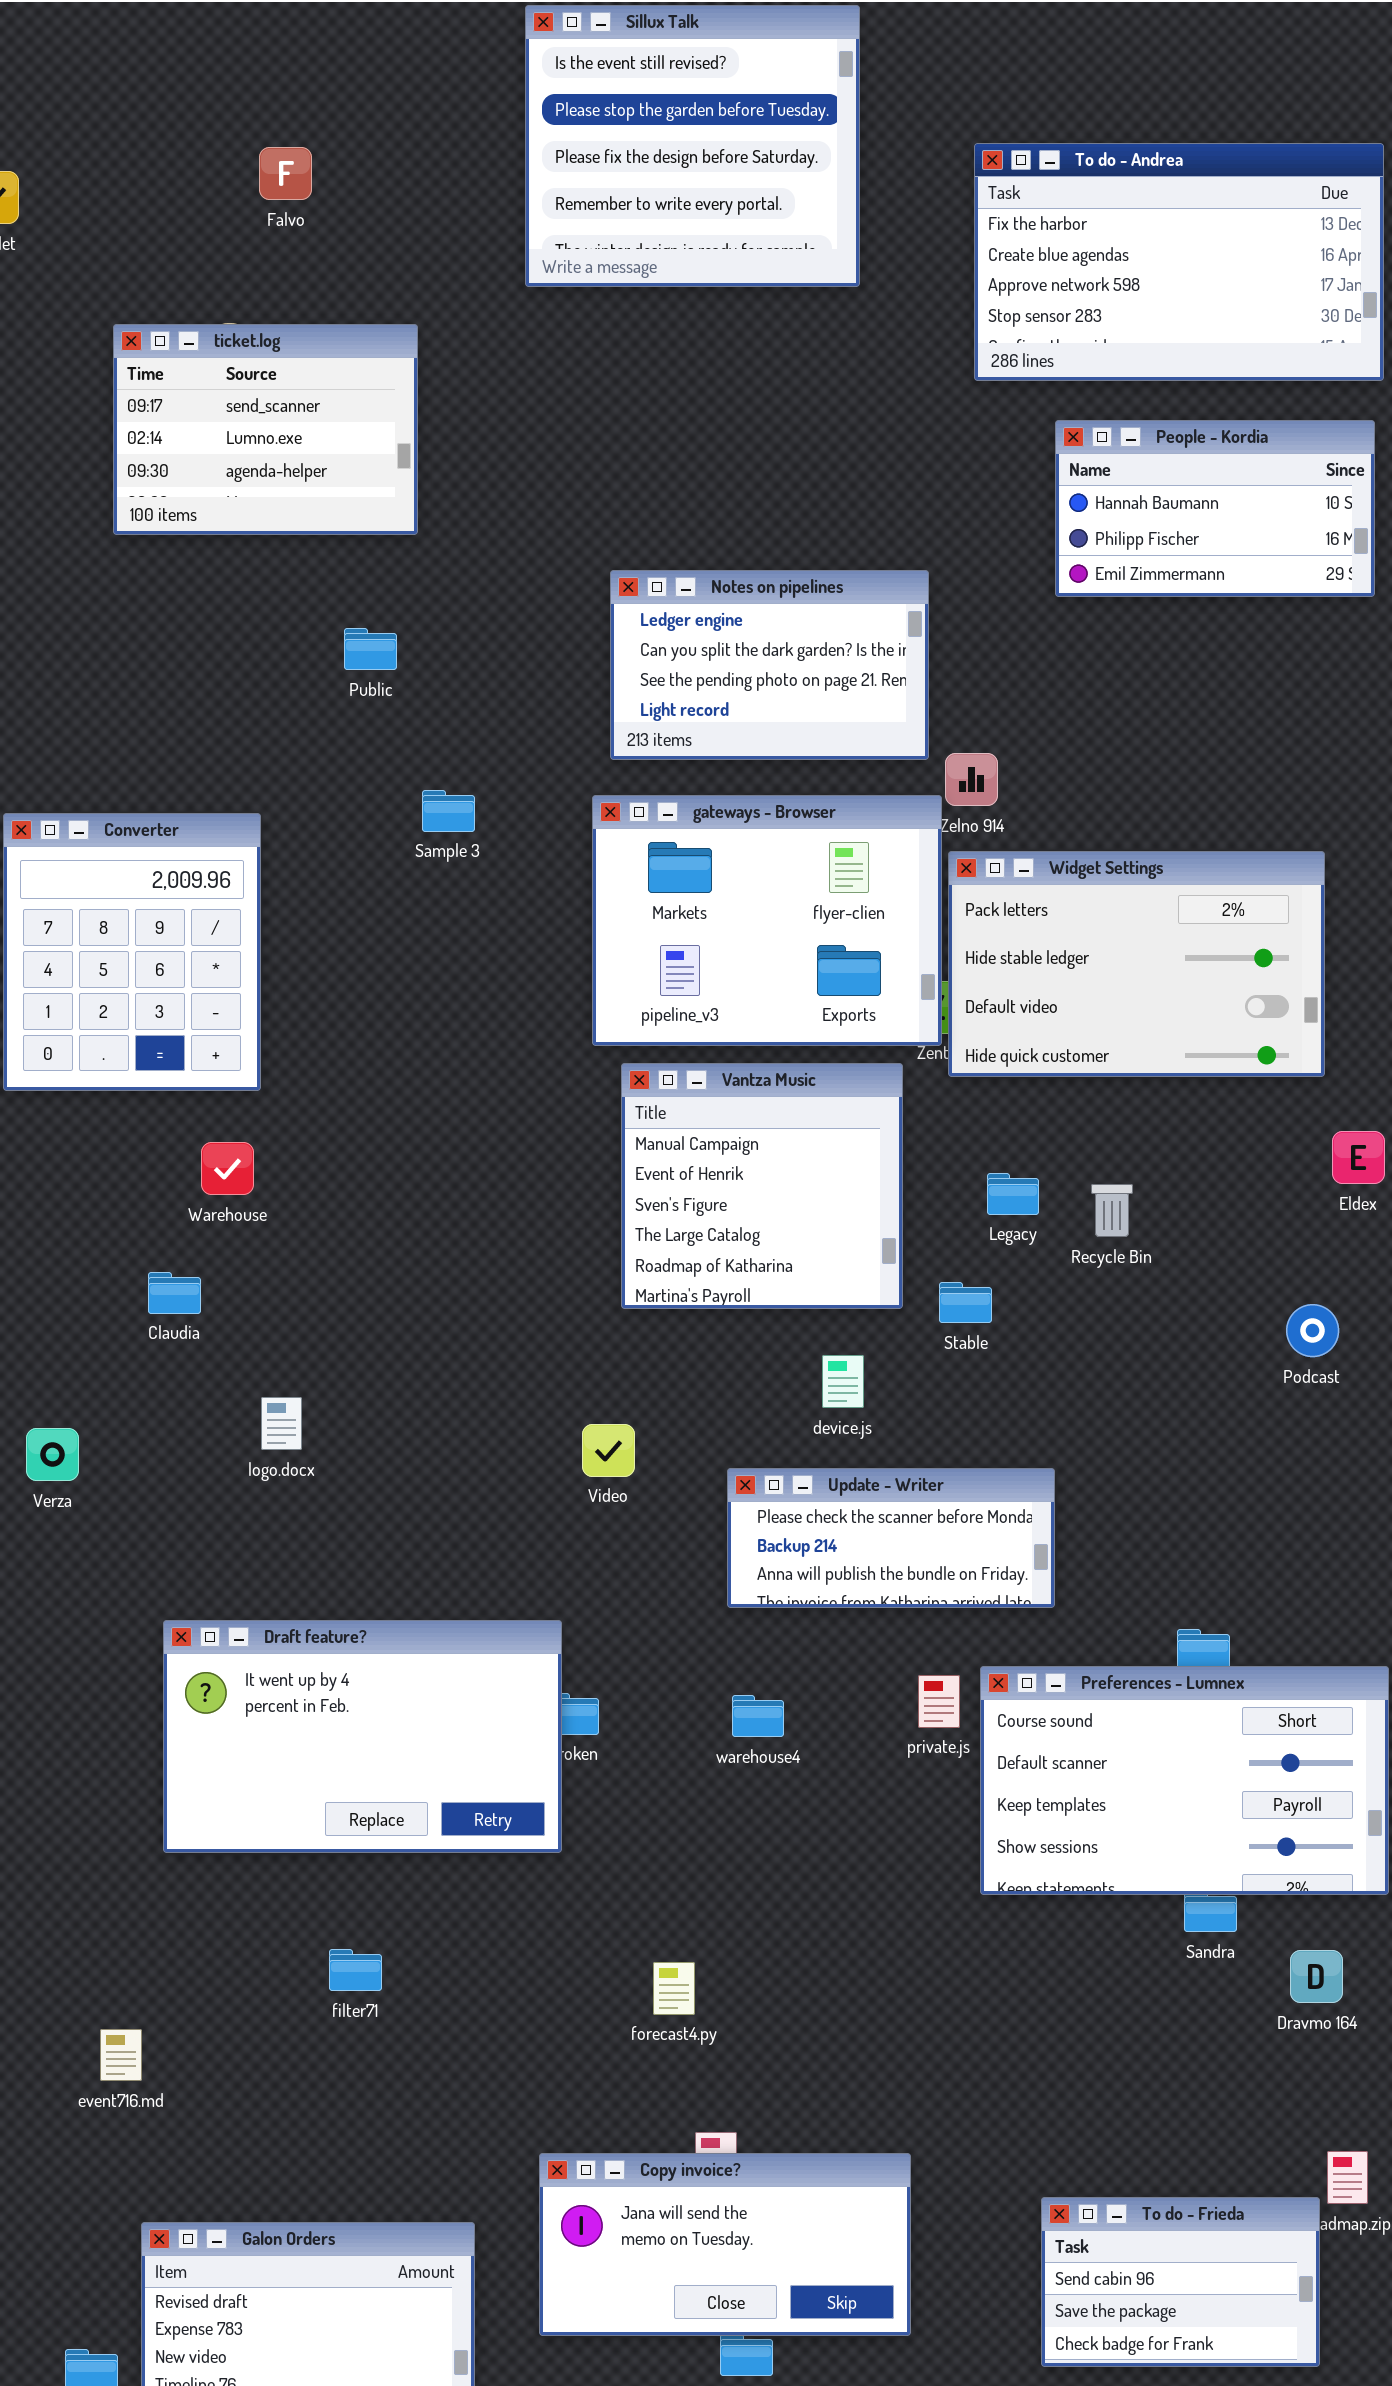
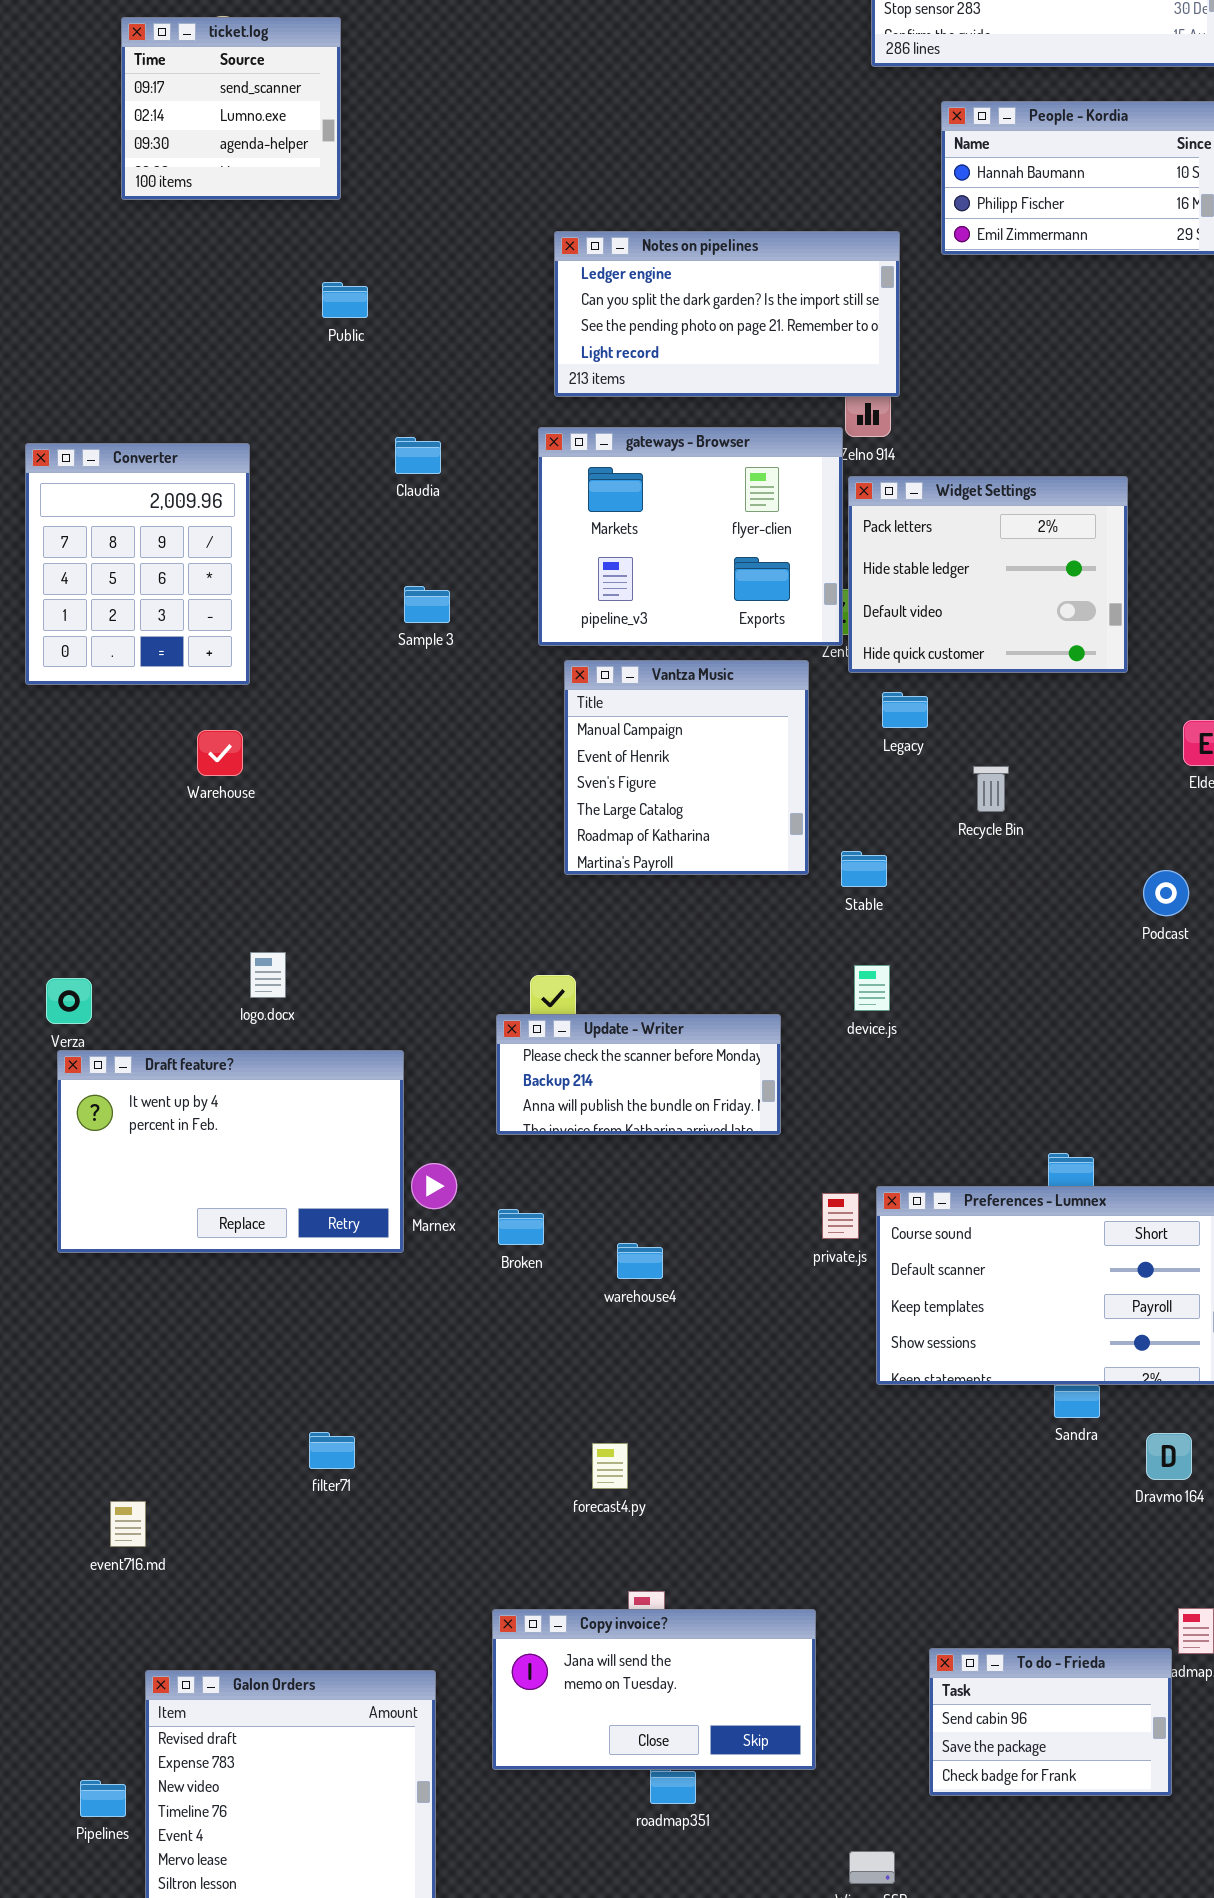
ticket.log: [113,324,418,535] -> [121,17,341,200], resized
Notes on pipelines: [610,570,929,760] -> [554,231,900,397], resized
Sample 3: [422,790,475,832] -> [404,586,450,623], moved
Widget Settings: [948,851,1325,1077] -> [848,476,1128,673], resized
Legacy: [987,1173,1039,1215] -> [882,692,928,728], moved
Claudia: [148,1272,201,1314] -> [395,437,441,474], moved
device.js: [822,1355,864,1408] -> [854,965,890,1011], moved
Update - Writer: [727,1468,1055,1608] -> [496,1014,781,1135], moved
Draft feature?: [163,1620,562,1853] -> [57,1050,404,1253], moved
warehouse4: [732,1695,784,1737] -> [617,1243,663,1279], moved

